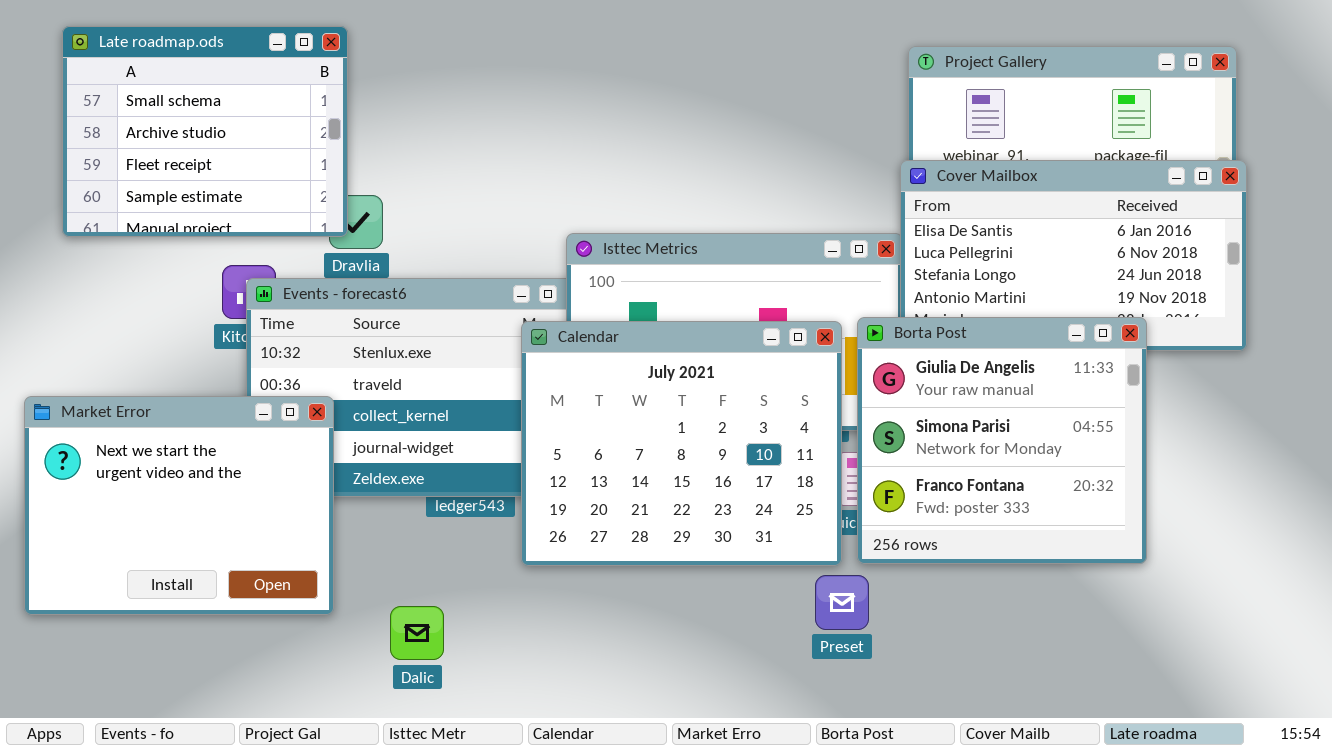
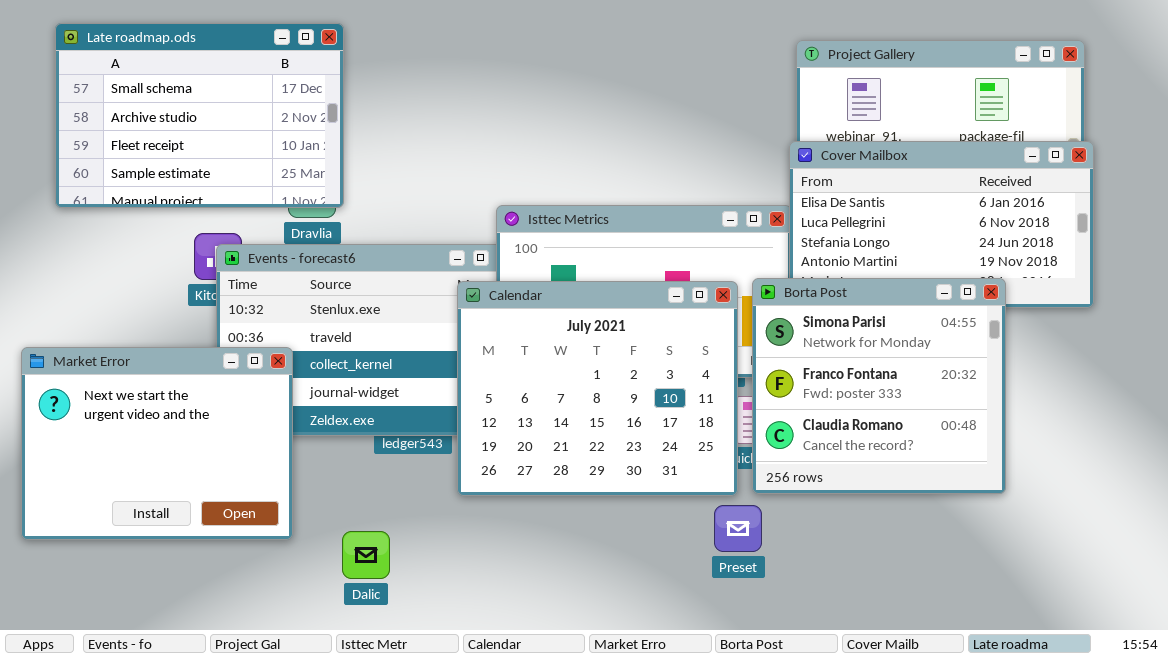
Late roadmap.ods: [62,26,348,237] -> [55,23,344,208], resized
Borta Post: [857,317,1147,564] -> [752,278,1006,494], scrolled down 1 row

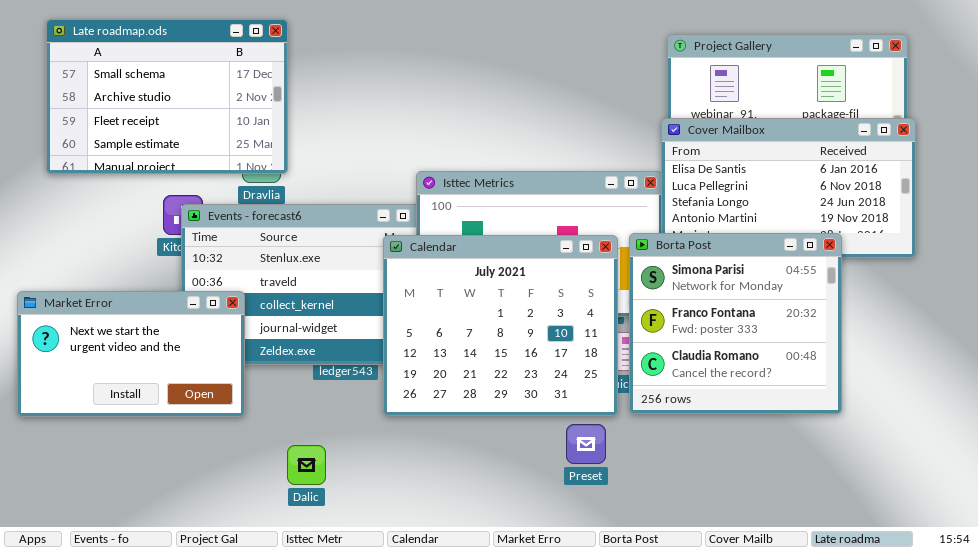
Market Error: [21,347,293,540] -> [17,291,245,417], resized
Preset: [714,505,762,552] -> [566,424,606,464], moved

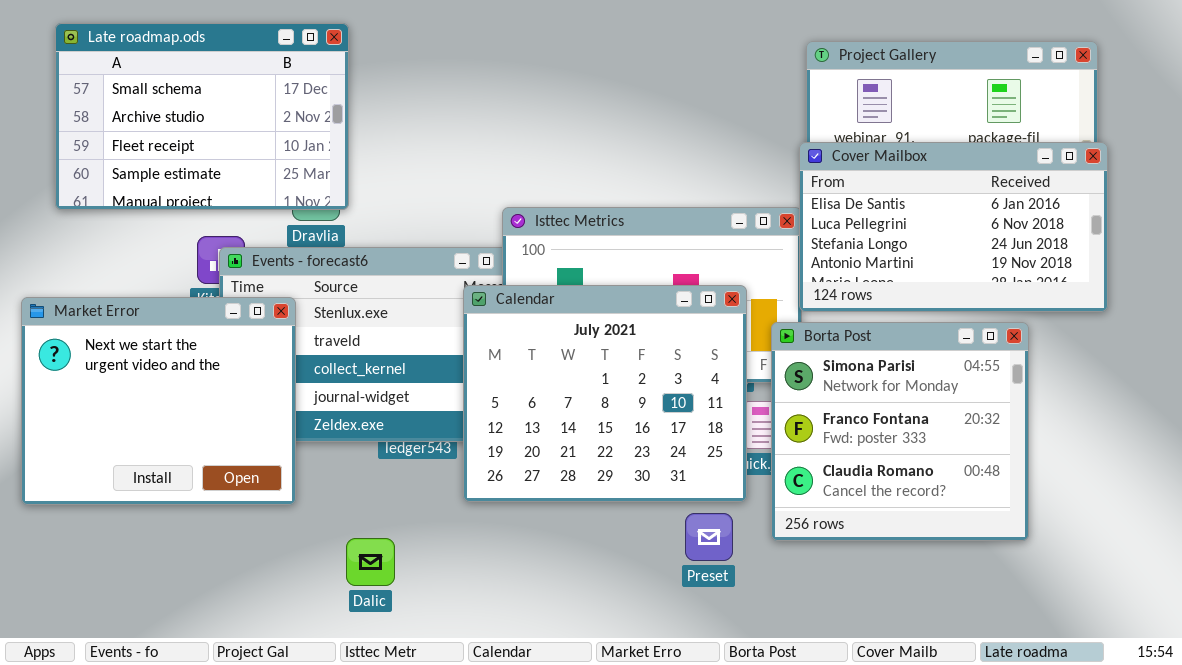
Borta Post: [629,233,842,414] -> [771,322,1029,541], moved
Market Error: [17,291,245,417] -> [21,297,296,505], resized

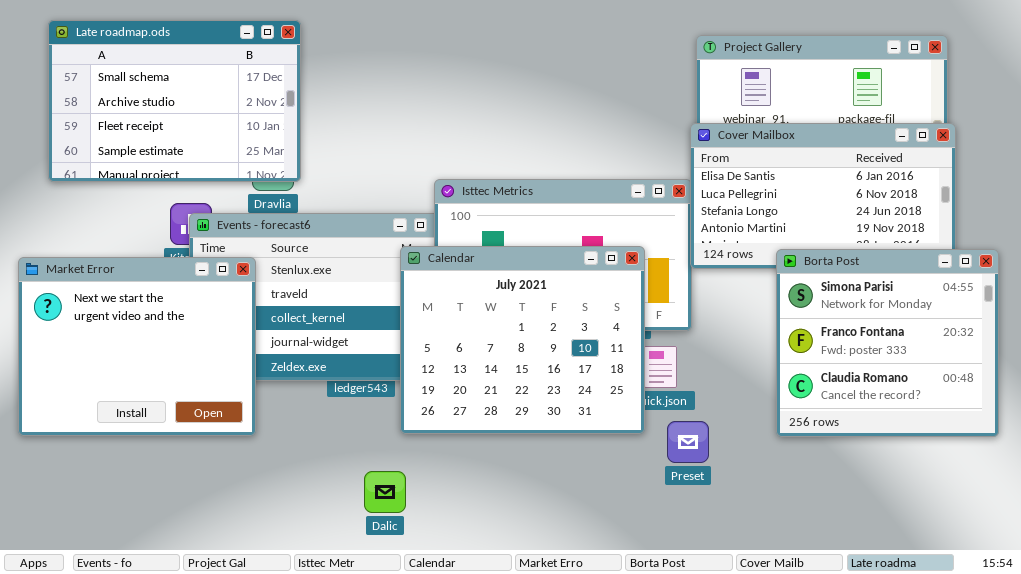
Borta Post: [771,322,1029,541] -> [776,249,999,437], moved
Preset: [685,513,733,561] -> [667,421,709,463], moved
Dalic: [346,538,395,586] -> [364,471,406,513], moved

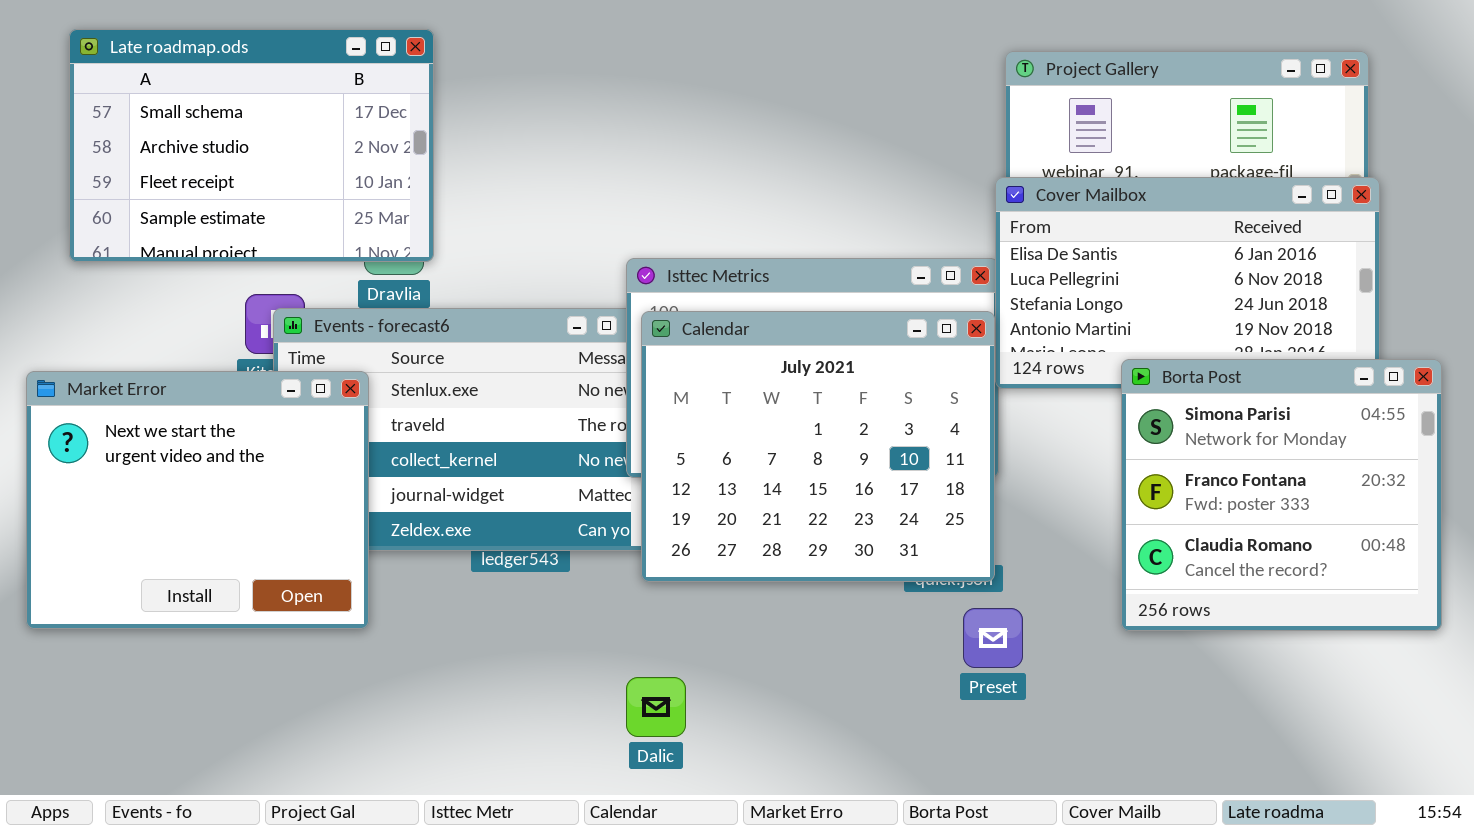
Calendar: [400,246,645,434] -> [641,311,995,582], moved
Dalic: [364,471,406,513] -> [626,677,686,737], moved

